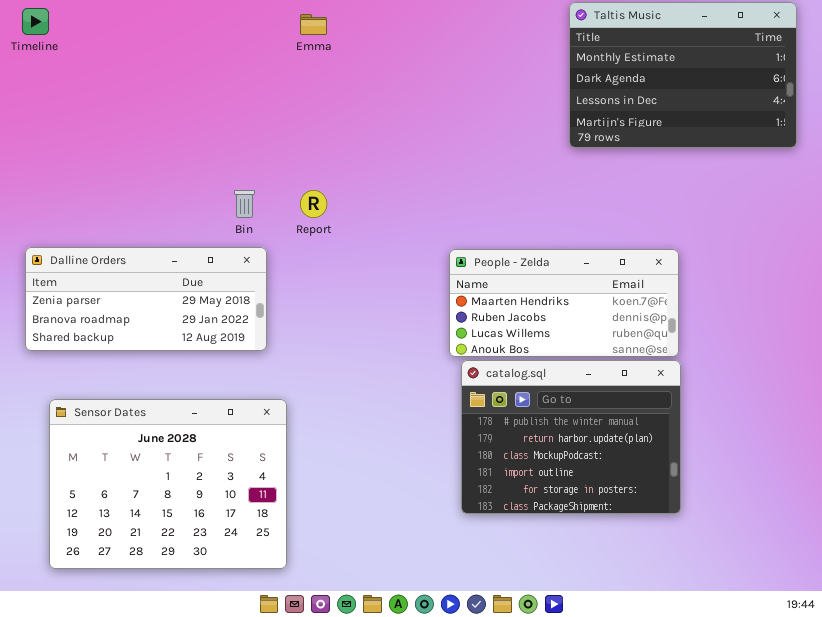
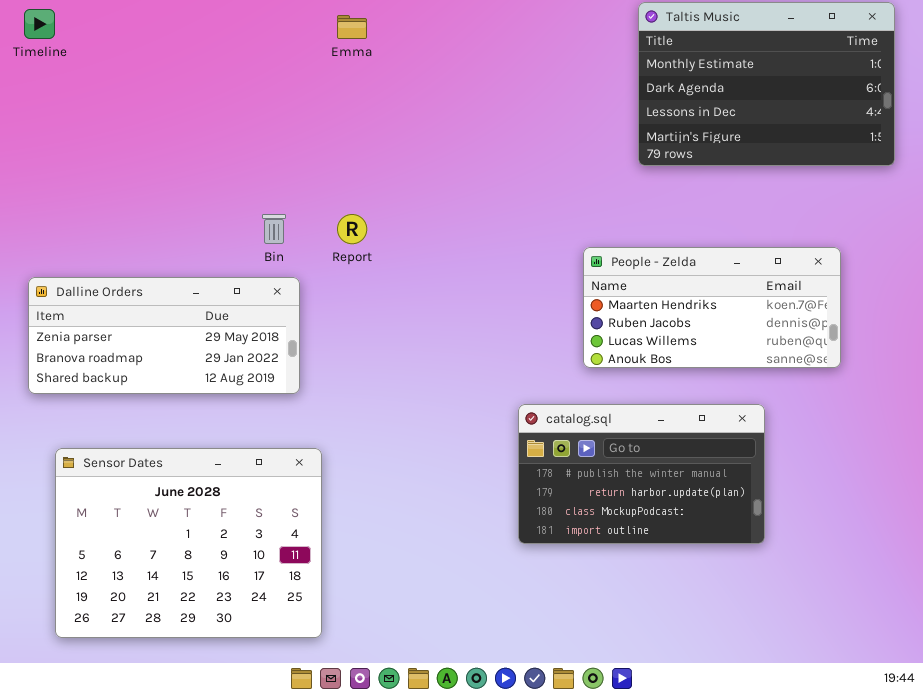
People - Zelda: [449,249,679,357] -> [583,247,841,368], moved
catalog.sql: [461,360,681,514] -> [518,404,765,544], resized

